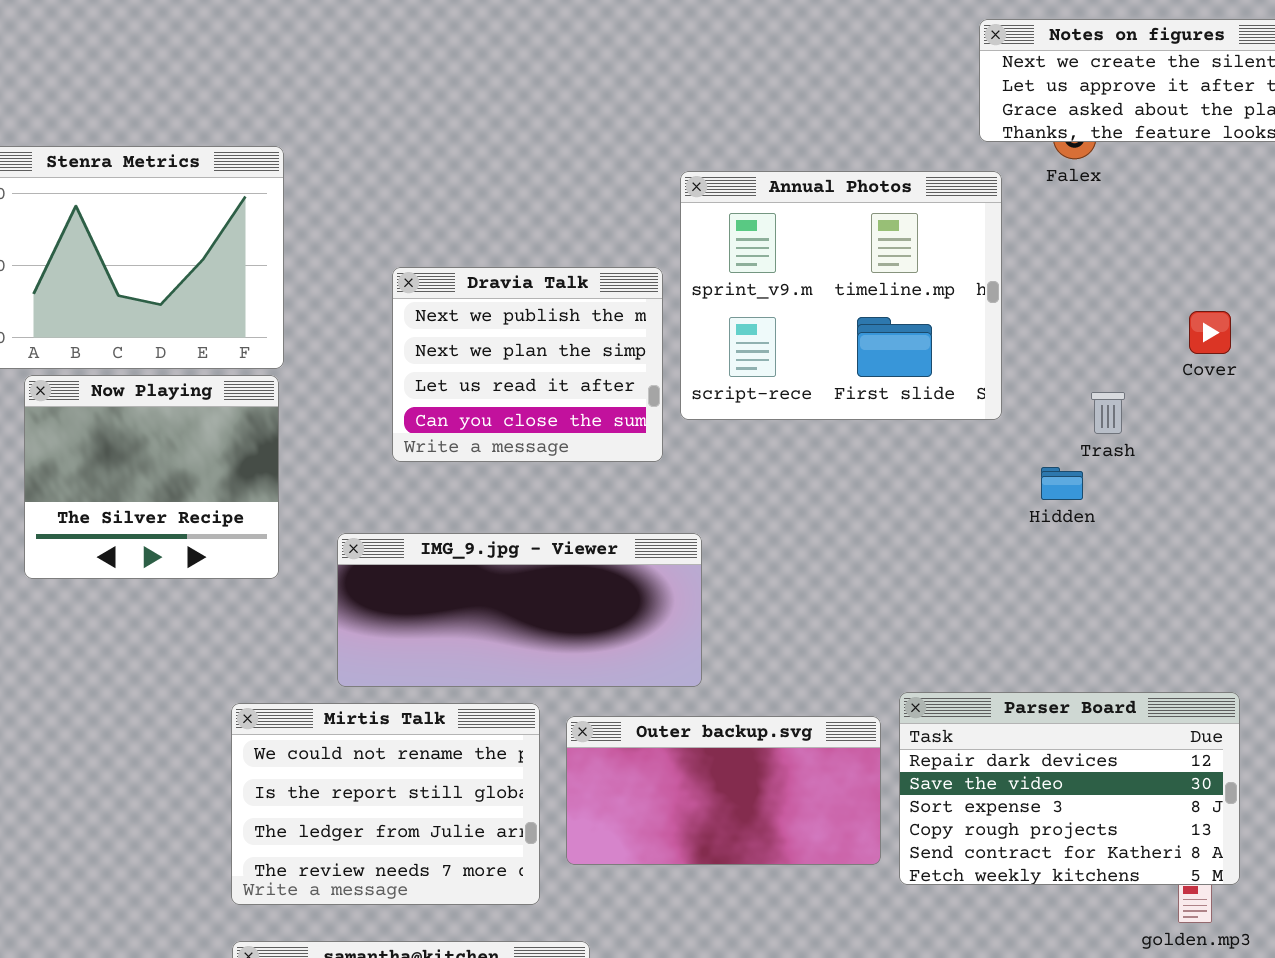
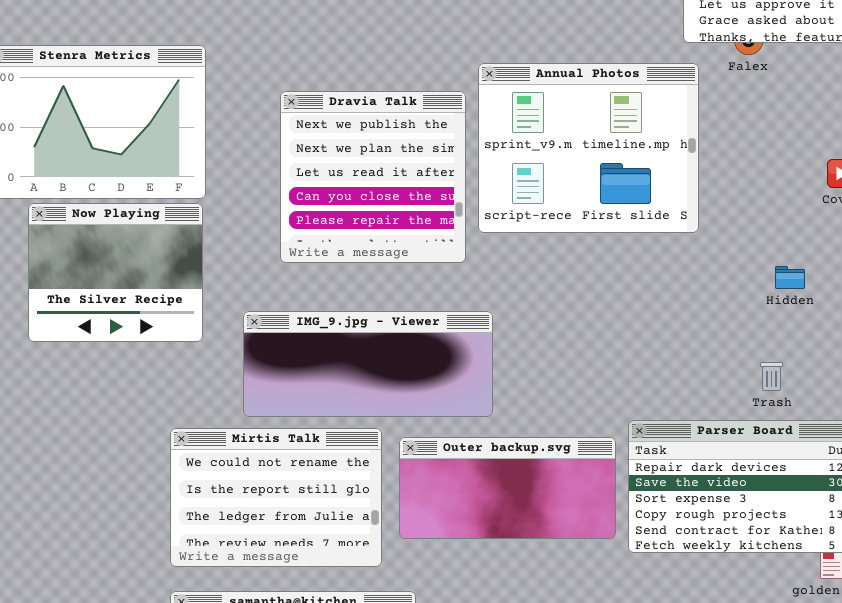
Dravia Talk: [392,267,663,462] -> [280,91,466,263], resized
Trash: [1091,392,1125,434] -> [760,362,783,391], moved
Hidden: [1041,467,1083,500] -> [775,266,805,289], moved

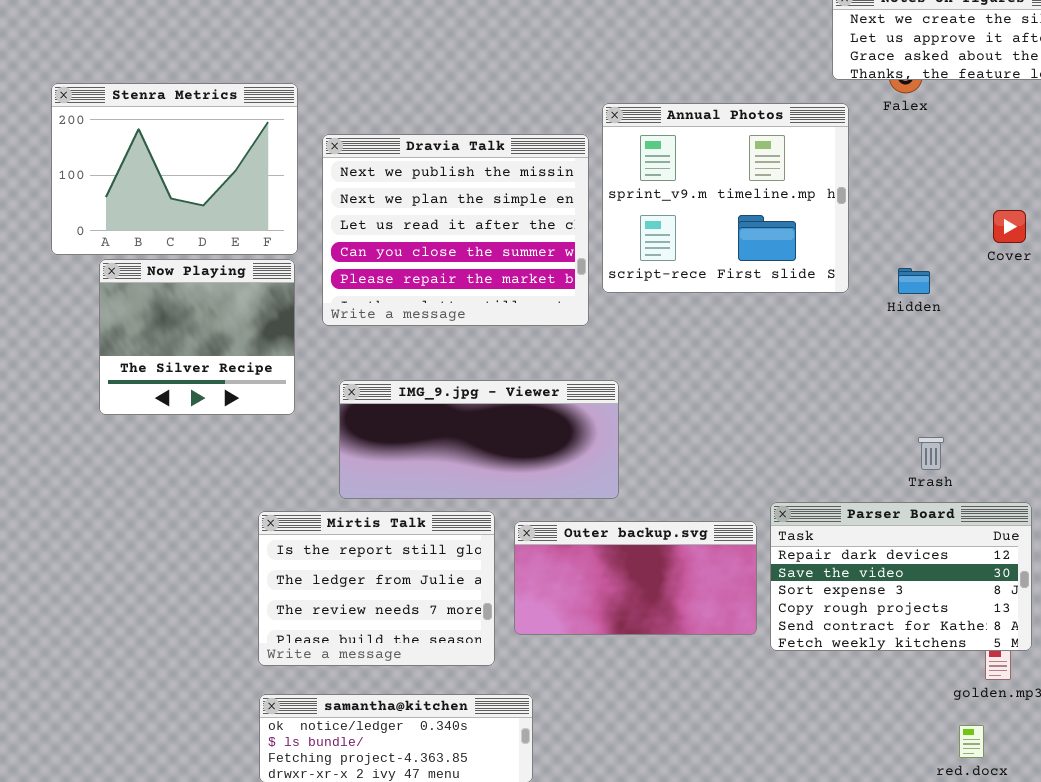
Dravia Talk: [280,91,466,263] -> [322,134,589,326], resized
Hidden: [775,266,805,289] -> [898,268,930,294], moved
Mirtis Talk: [170,428,382,567] -> [258,511,495,666], scrolled down 1 row

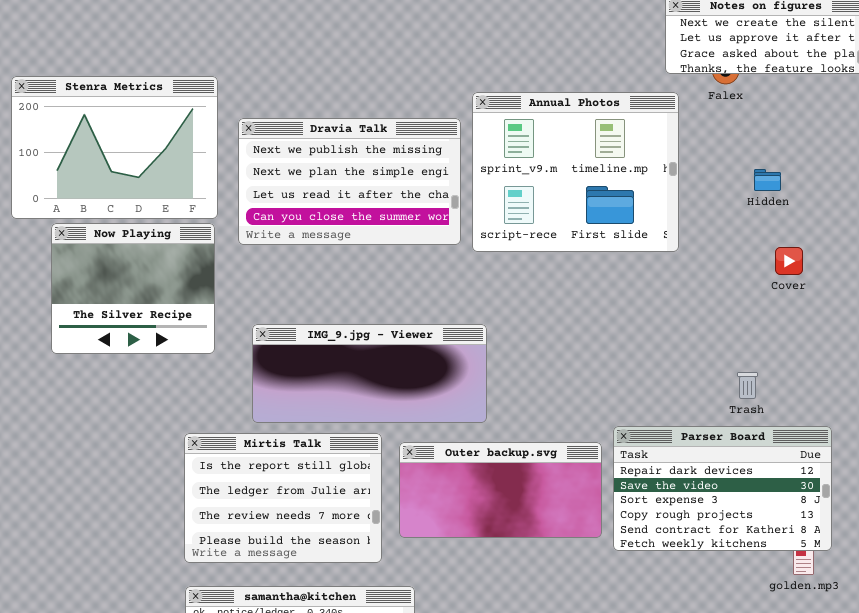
Dravia Talk: [322,134,589,326] -> [238,118,461,245], resized
Cover: [993,210,1026,243] -> [775,247,803,275], moved
Hidden: [898,268,930,294] -> [754,169,781,191], moved

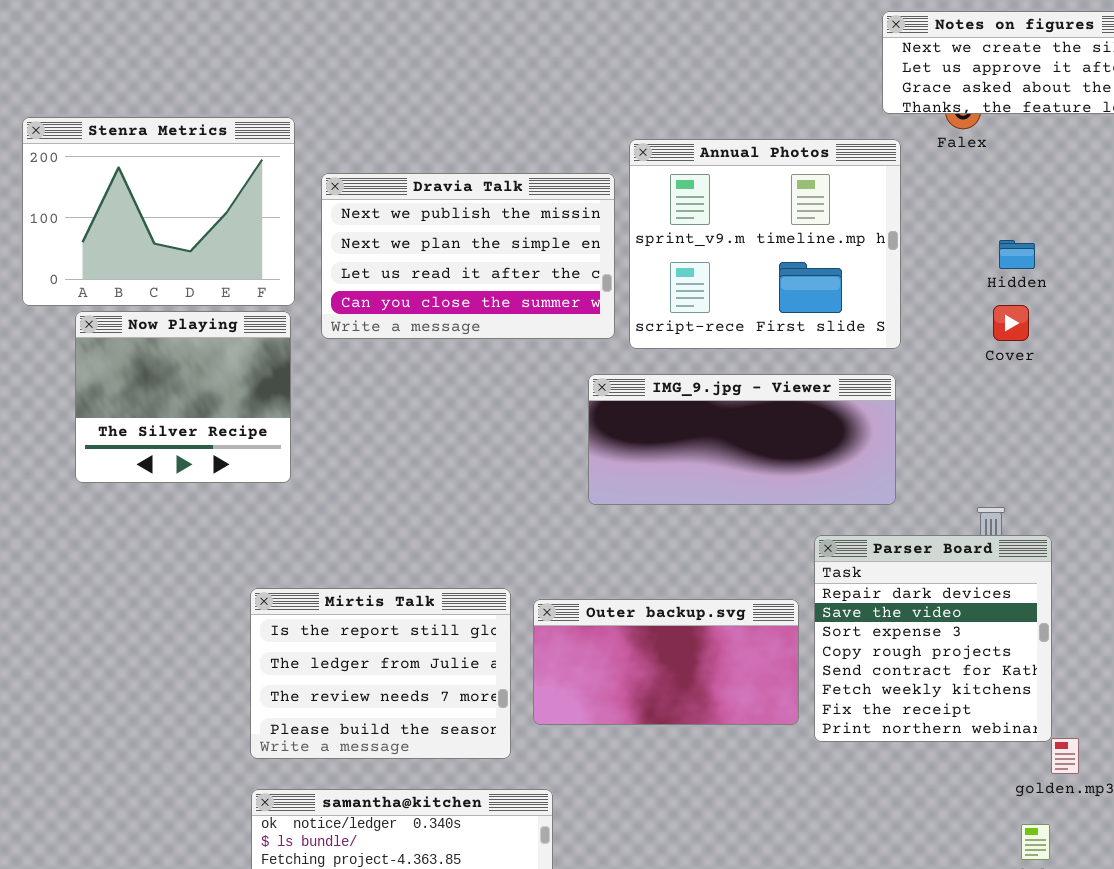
Cover: [775,247,803,275] -> [993,305,1029,341], moved
IMG_9.jpg - Viewer: [252,324,487,423] -> [588,374,896,505], moved
Parser Board: [613,426,832,551] -> [814,535,1052,742], resized

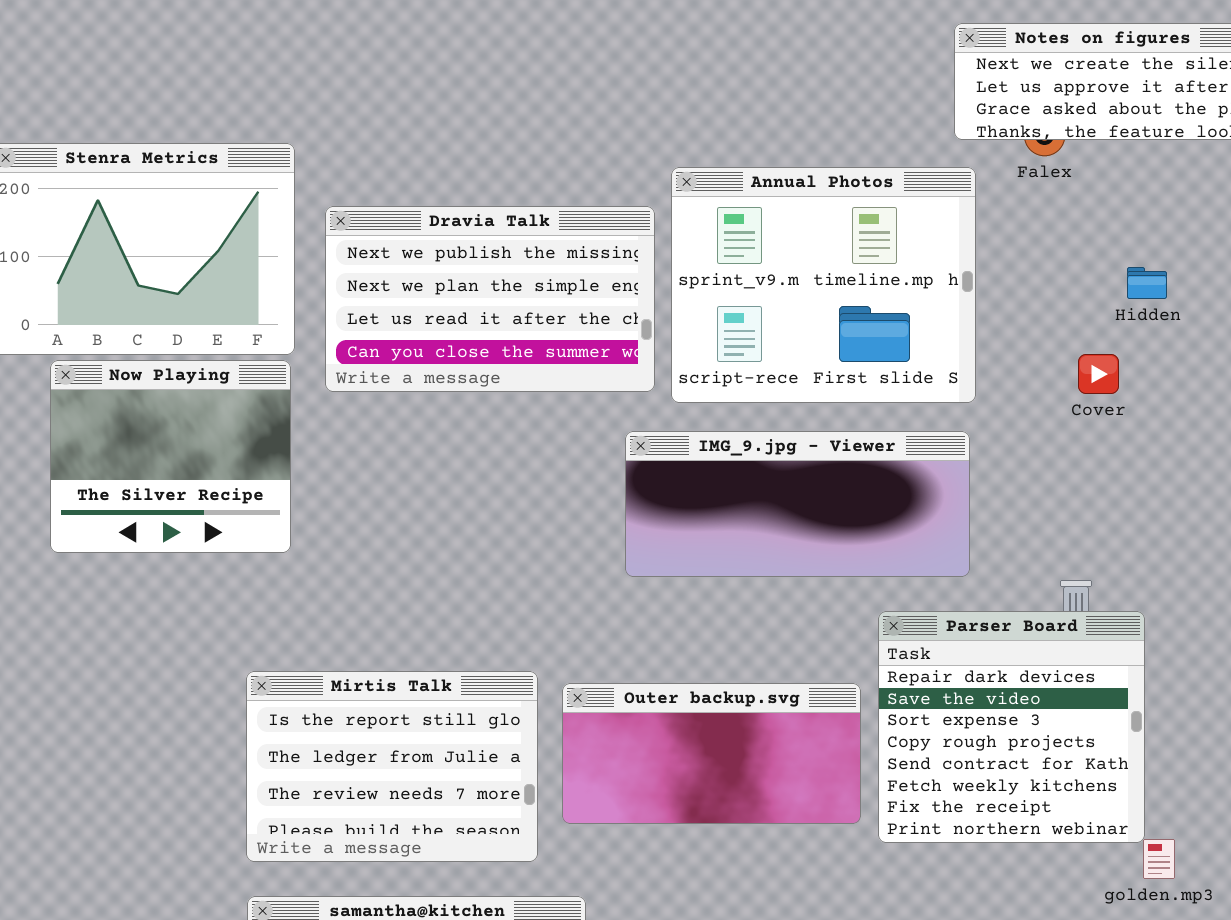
Hidden: [999,240,1035,269] -> [1127,267,1167,299], moved

